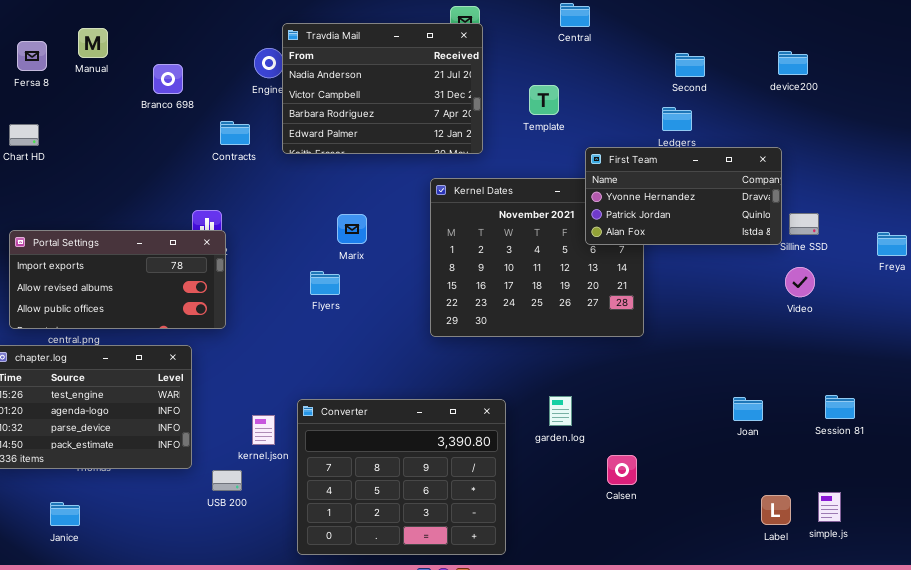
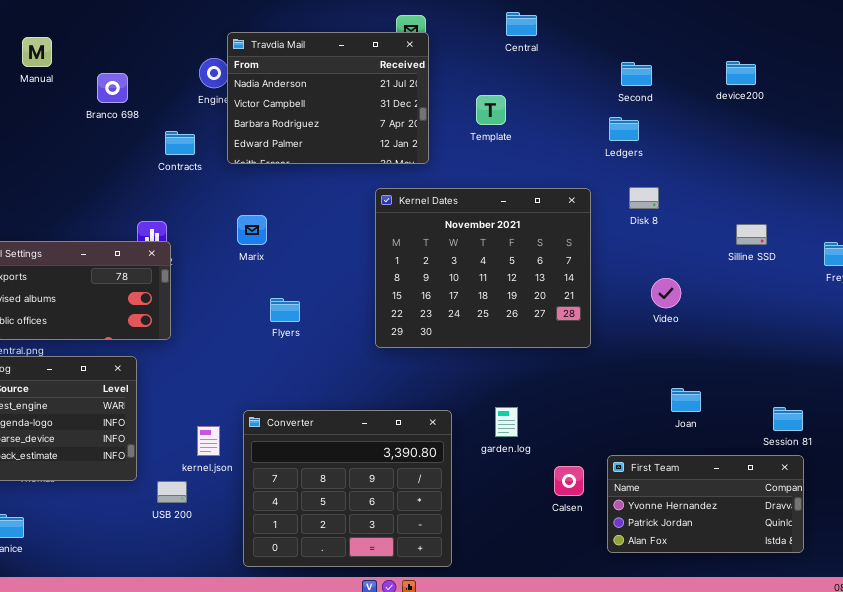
First Team: [585,147,782,245] -> [607,455,804,553], moved
Marix: [337,214,367,244] -> [237,215,267,245], moved
Video: [785,267,815,297] -> [651,278,681,308], moved
Flyers: [310,271,340,295] -> [270,298,300,322], moved
Joan: [733,397,763,421] -> [671,388,701,412], moved

